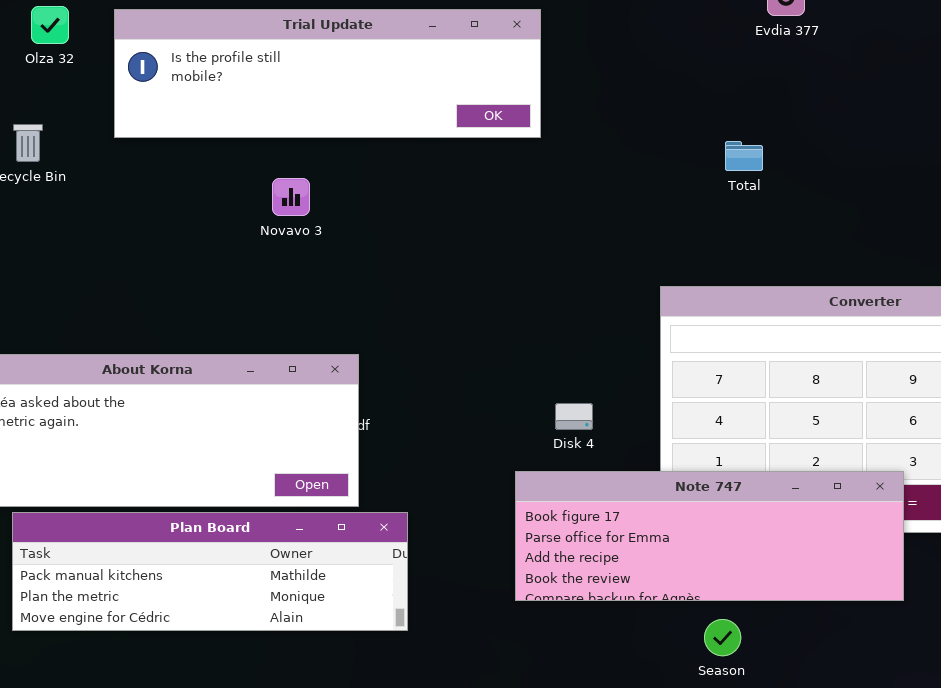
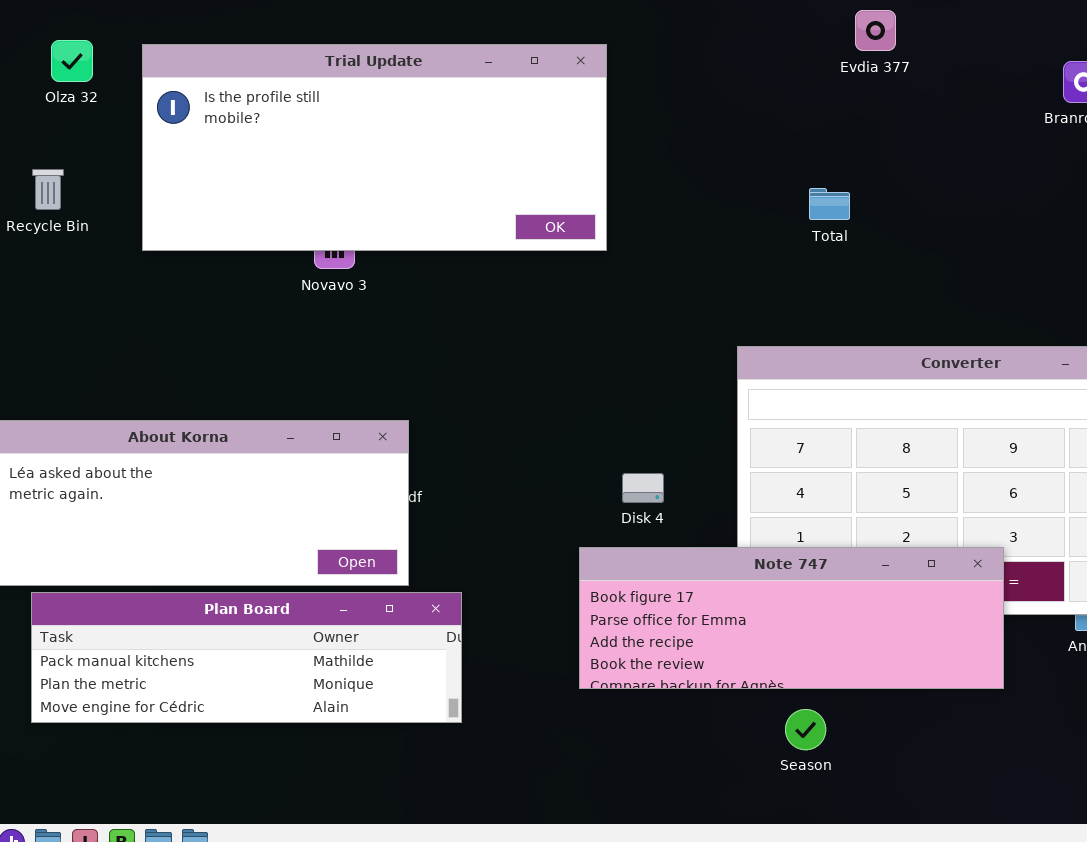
Trial Update: [114,9,541,138] -> [142,44,607,251], resized

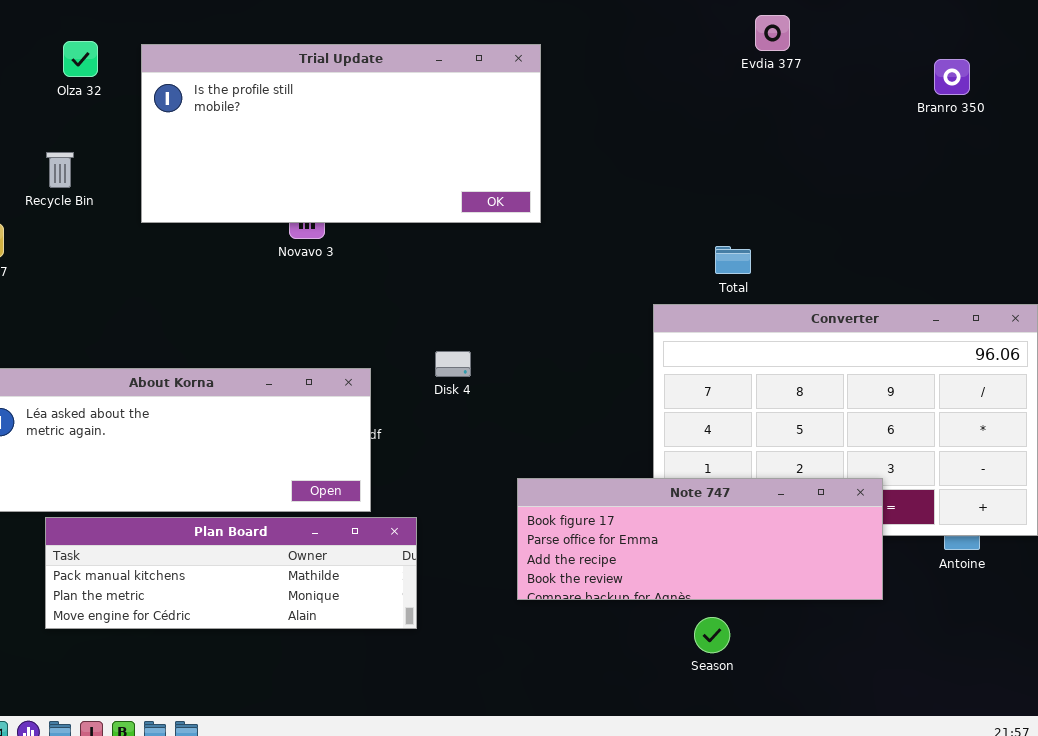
Total: [809,188,850,220] -> [715,246,751,274], moved
Disk 4: [622,473,664,503] -> [435,351,471,377], moved

